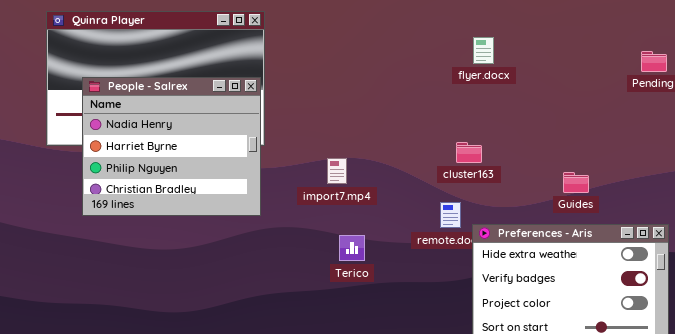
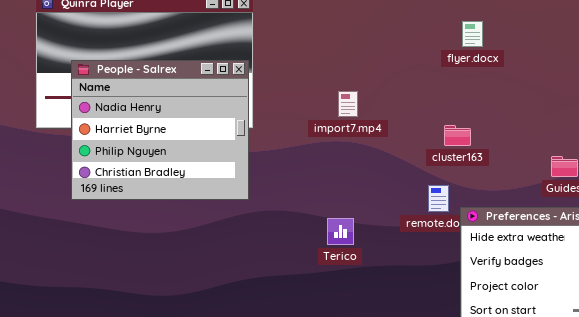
import7.mp4: [327,158,347,184] -> [338,91,358,117], moved

